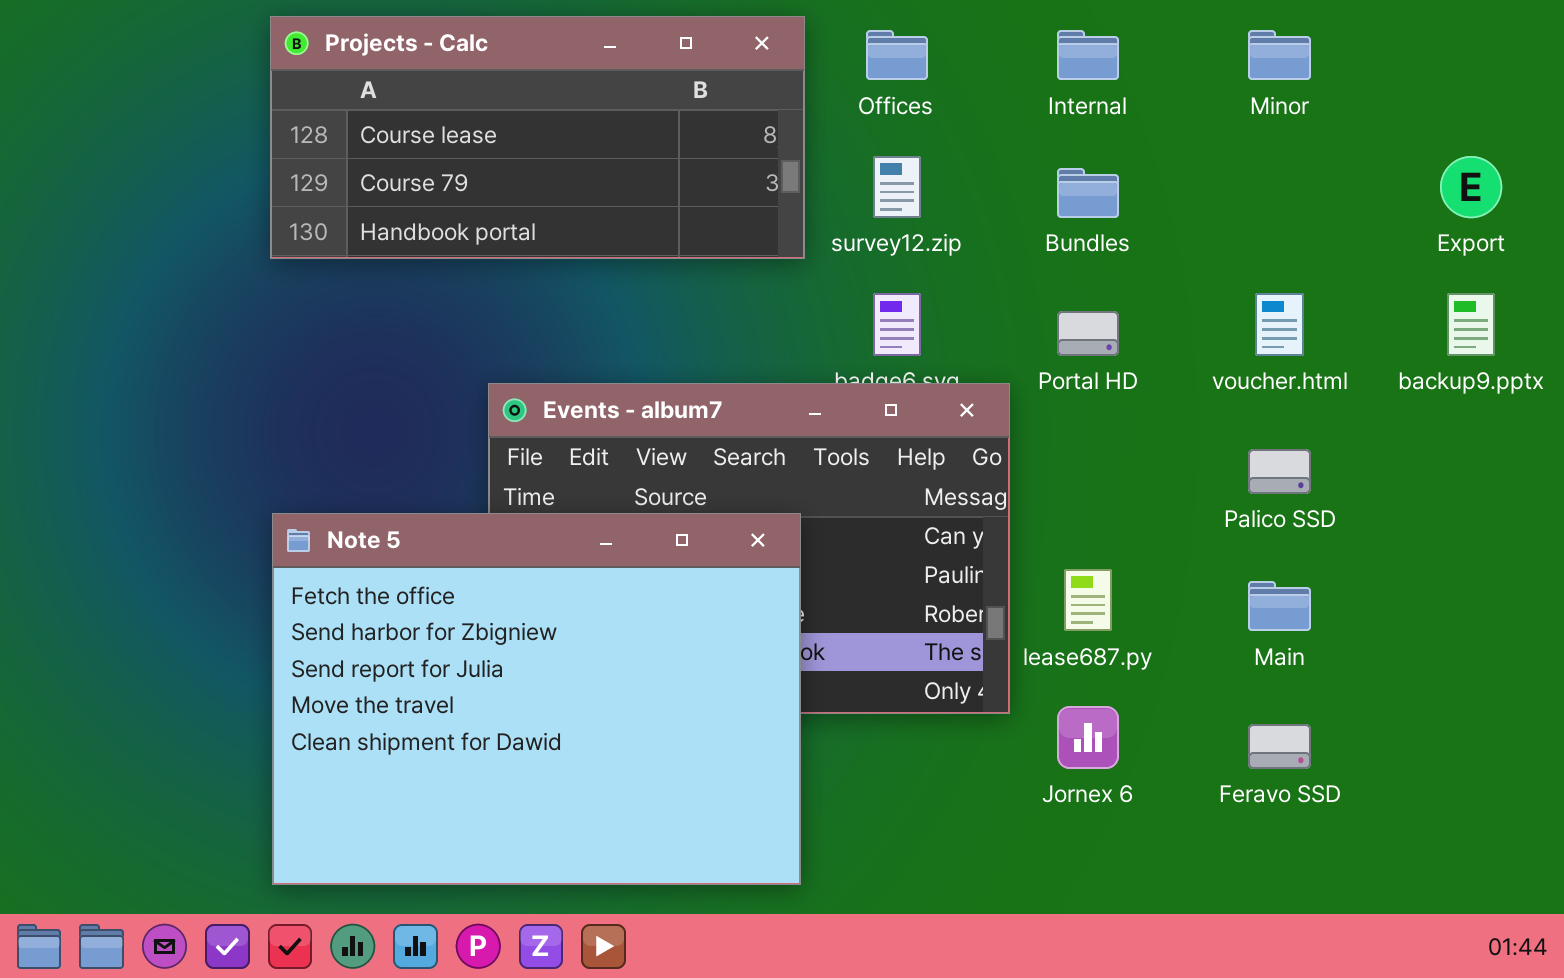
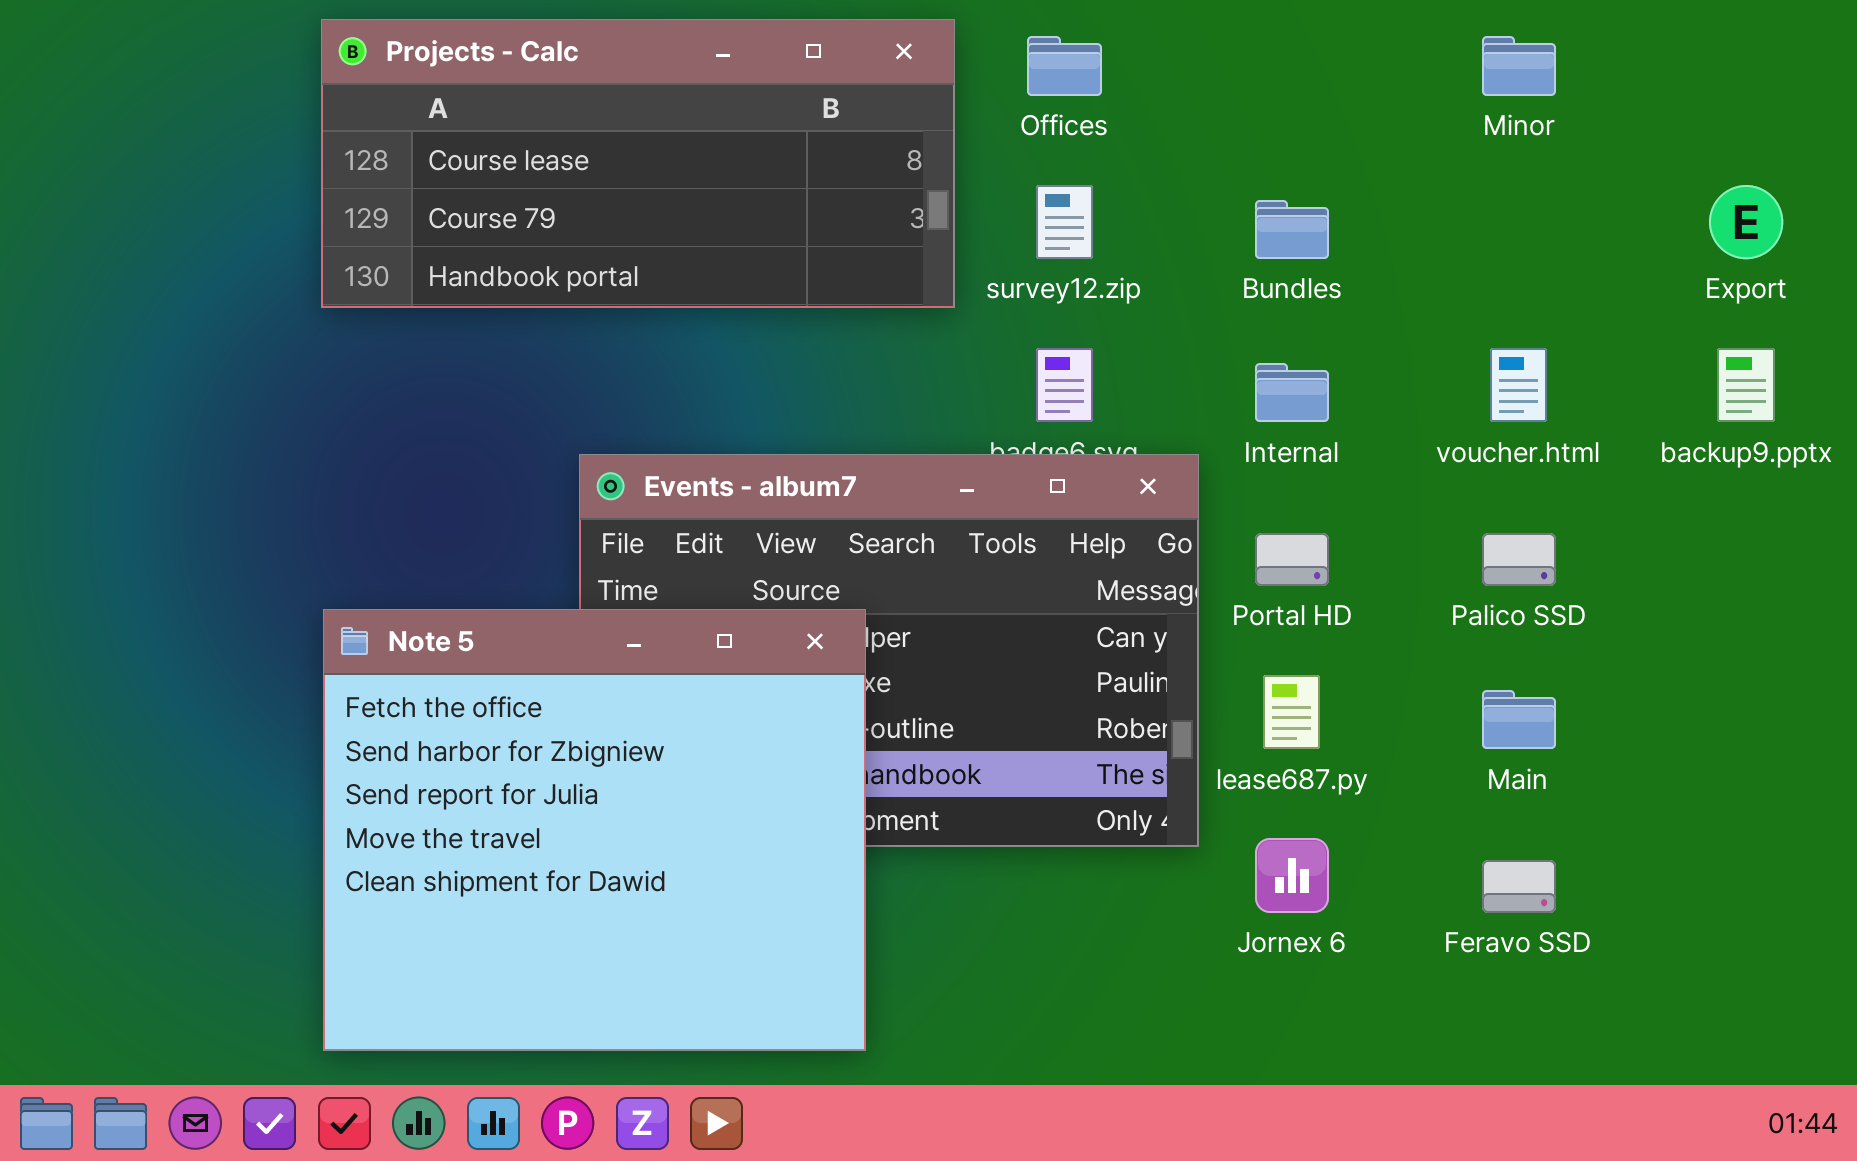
Internal: [1057,30,1119,80] -> [1255,363,1329,422], moved
Portal HD: [1057,311,1119,356] -> [1255,533,1329,586], moved
Note 5: [272,513,801,885] -> [323,609,866,1051], resized

